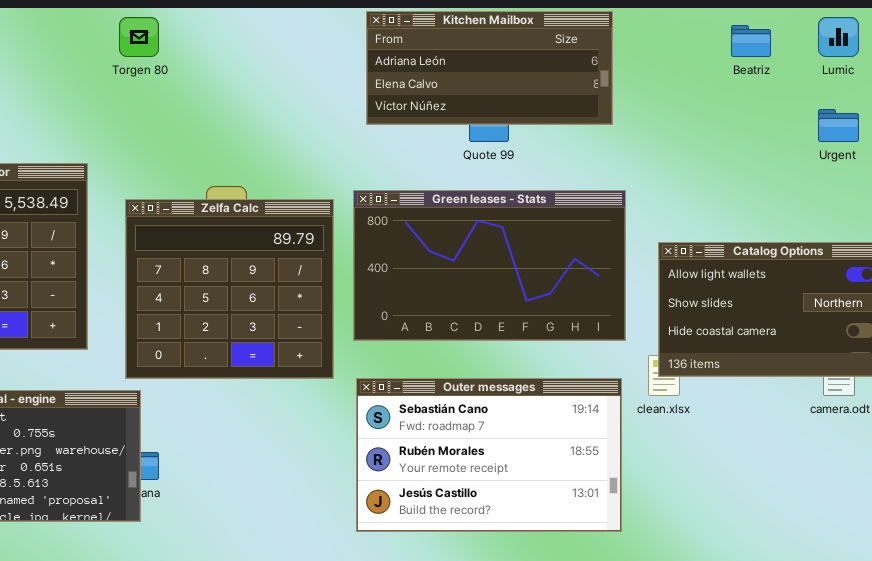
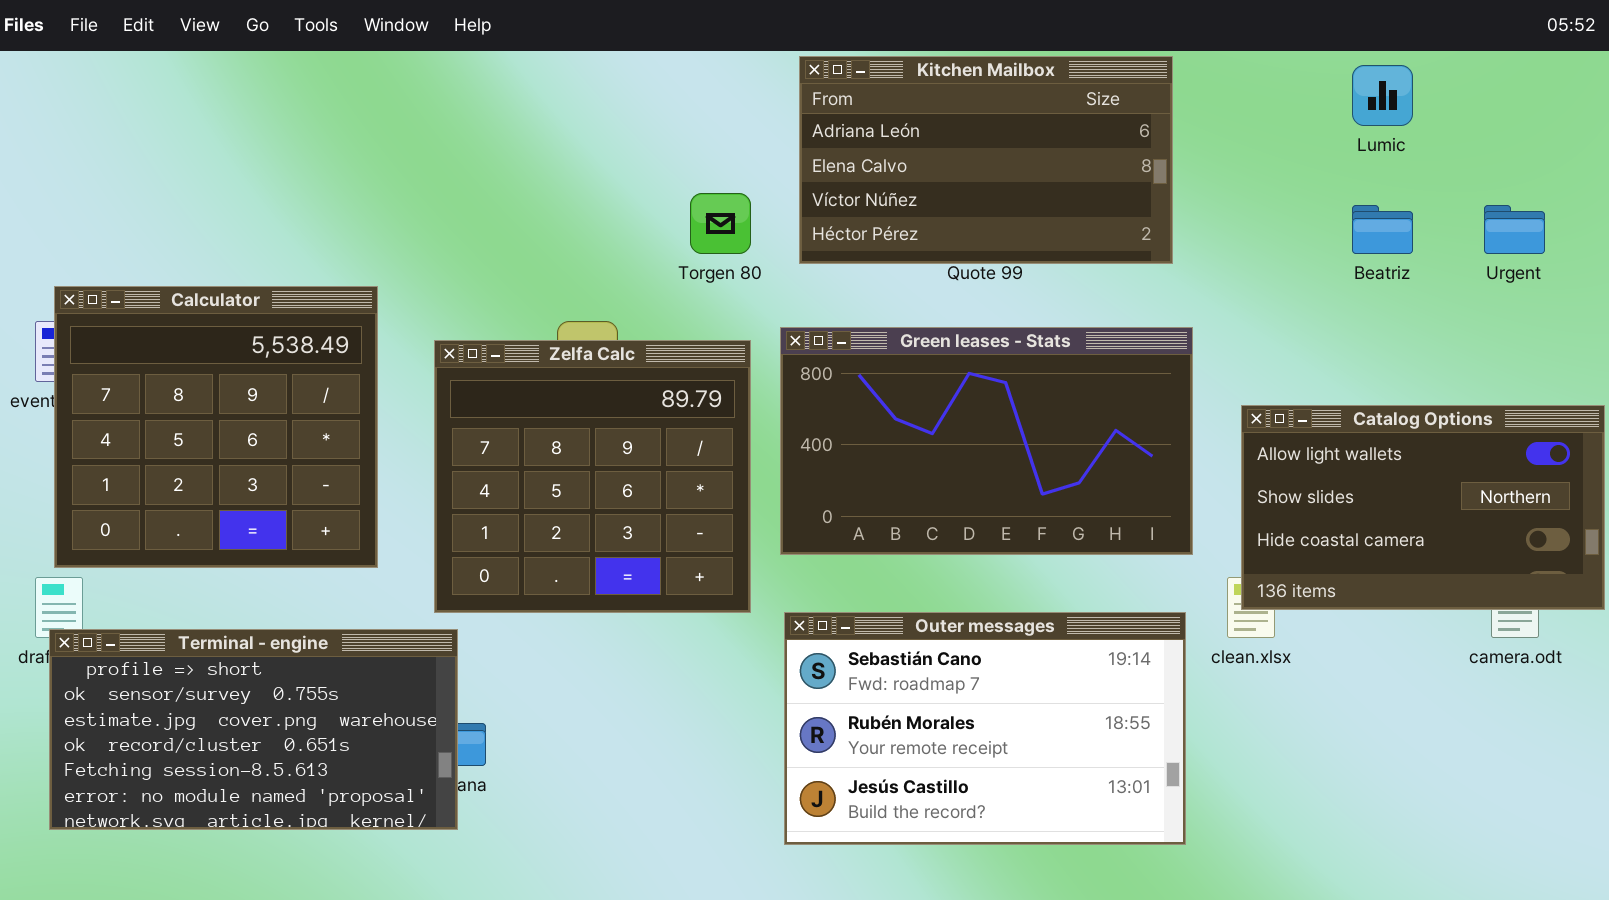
Kitchen Mailbox: [366,11,613,125] -> [799,56,1173,264], resized
Torgen 80: [119,17,159,57] -> [690,193,751,254], moved
Lumic: [818,17,859,57] -> [1352,65,1413,126], moved
Beatriz: [731,25,771,57] -> [1352,205,1413,254], moved

